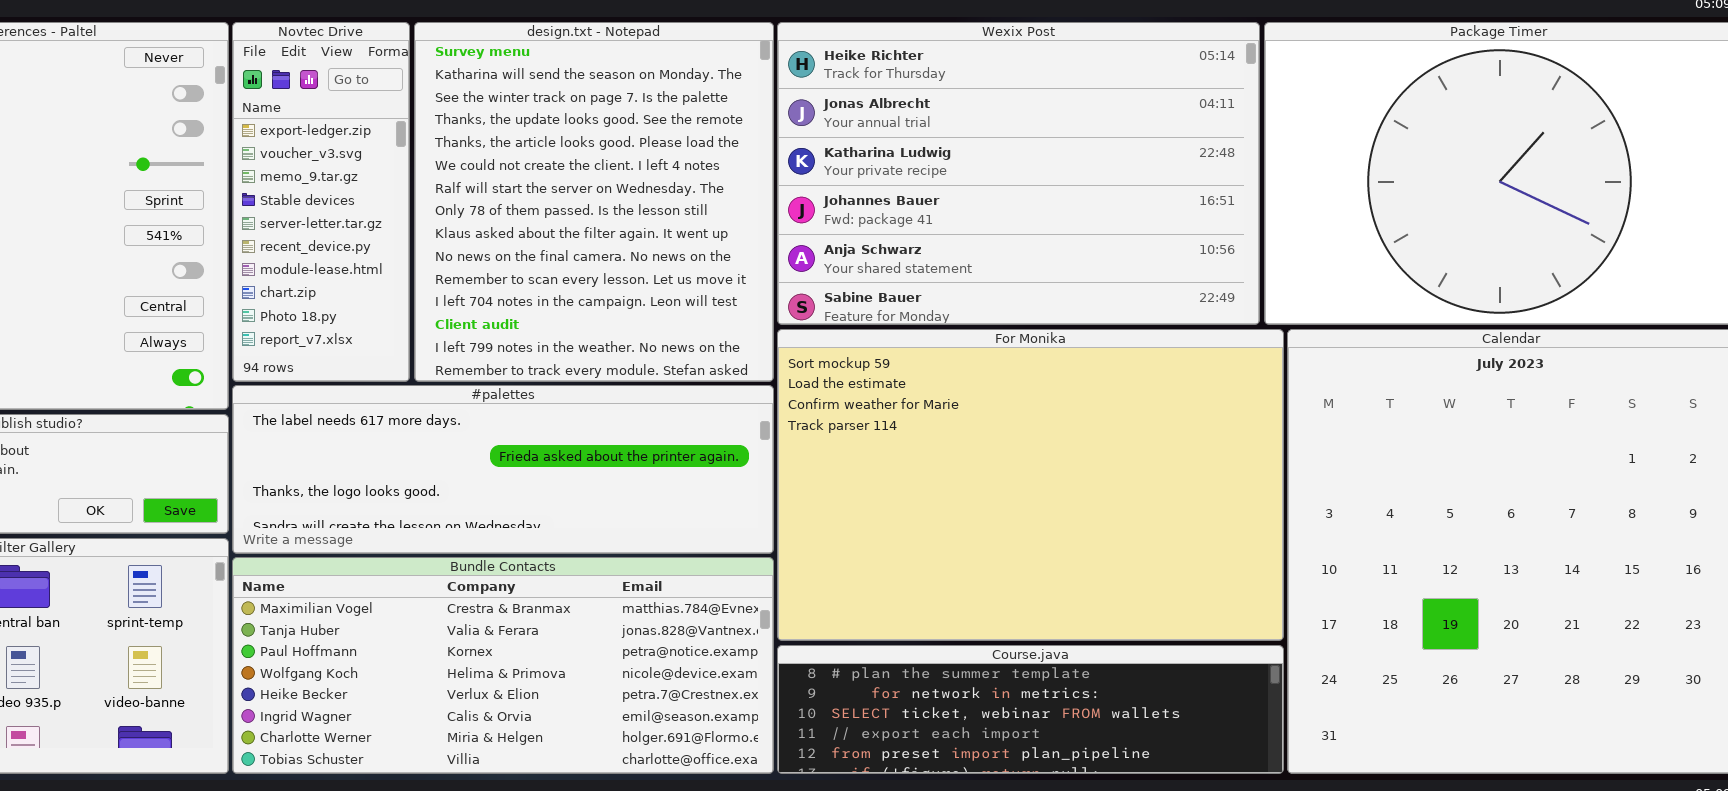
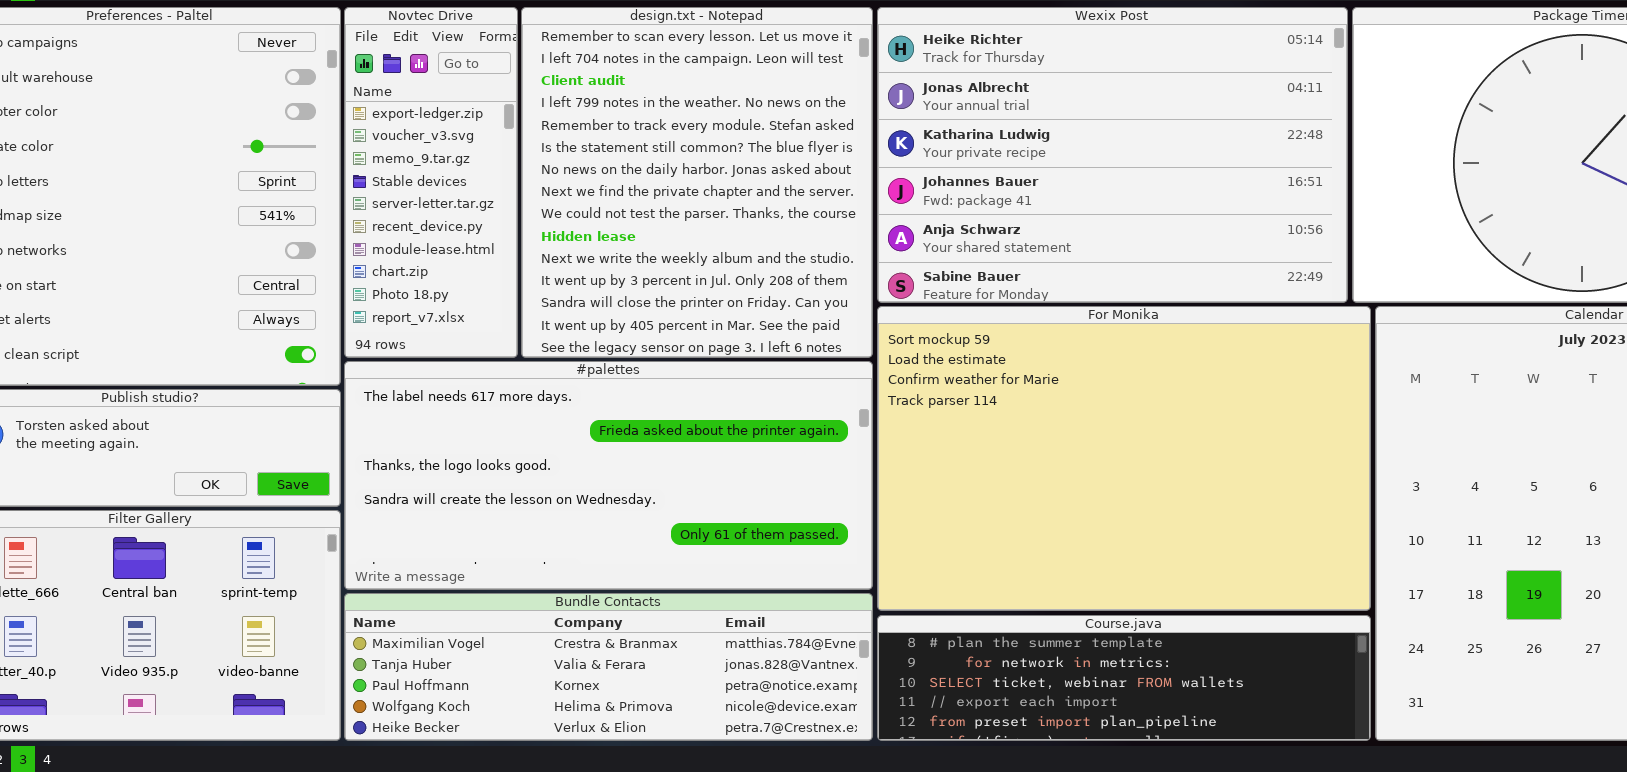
design.txt - Notepad: [414,22,774,382] -> [521,7,873,358], scrolled down 10 rows
#palettes: [232,385,774,554] -> [344,361,873,590], resized
Bundle Contacts: [232,557,774,774] -> [344,593,873,741], resized

